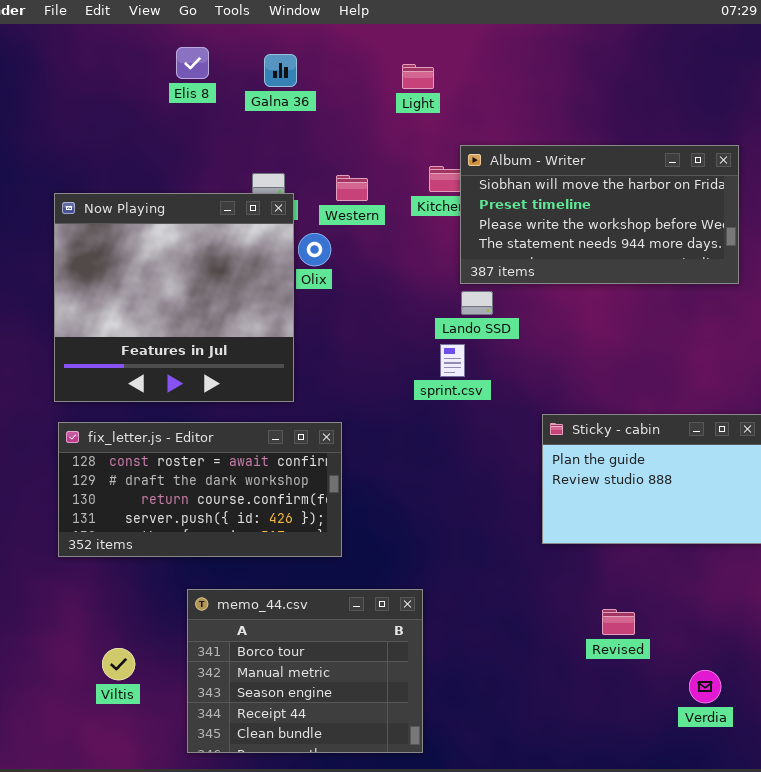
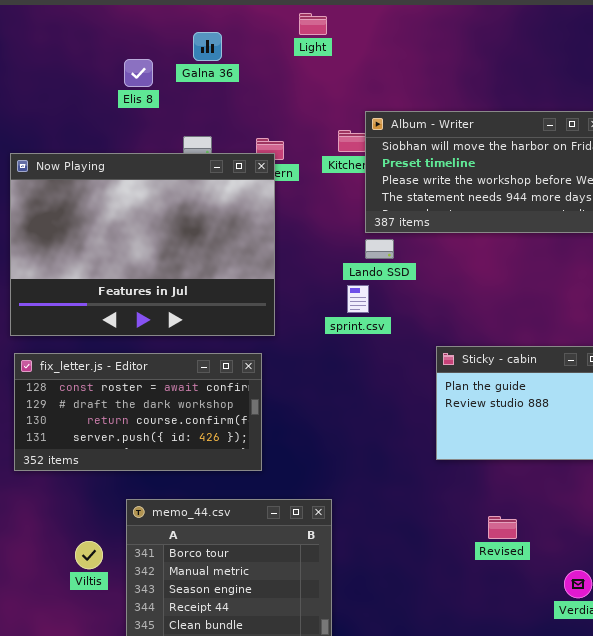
Elis 8: [176,47,209,79] -> [124,59,153,87], moved
Light: [402,64,434,89] -> [299,13,327,35], moved
Now Playing: [54,193,294,402] -> [10,153,275,336], resized
Viltis: [102,648,135,680] -> [75,541,103,569], moved

